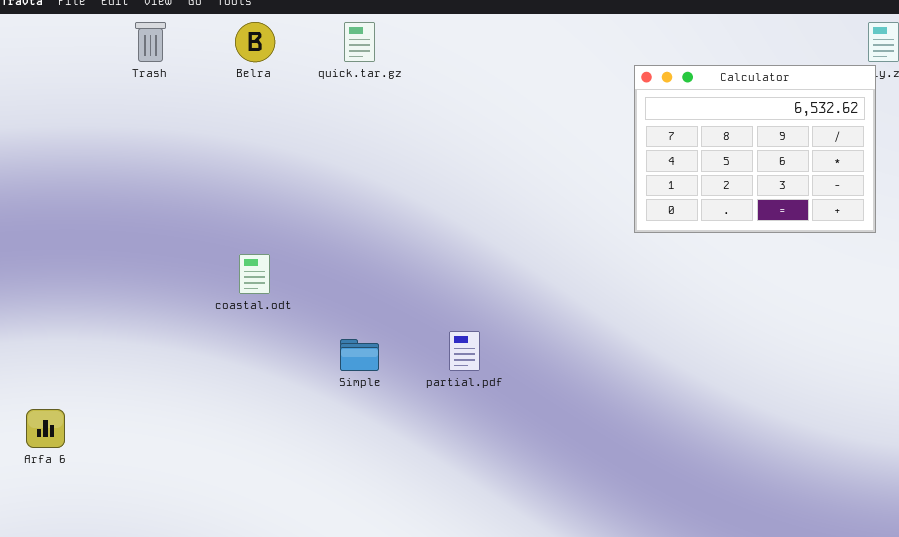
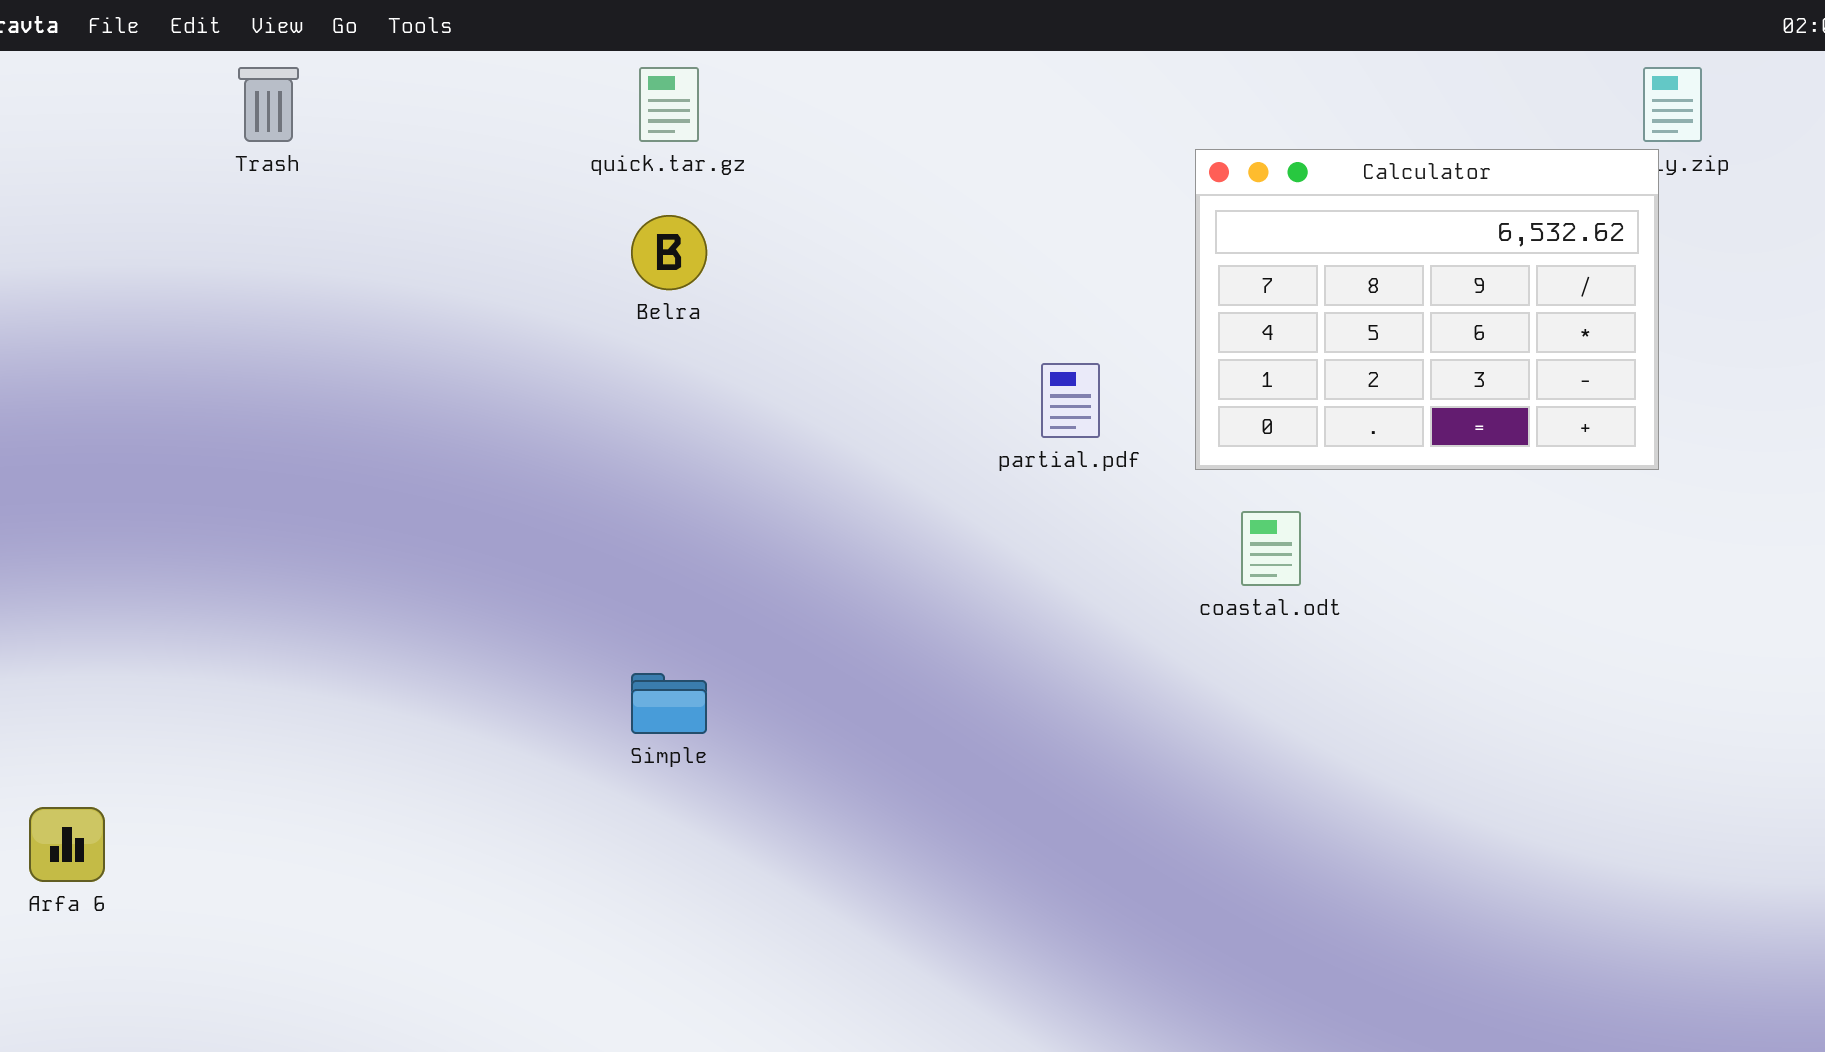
Belra: [235,22,275,62] -> [631,215,707,290], moved
coastal.odt: [239,254,270,294] -> [1241,511,1301,586], moved
partial.pdf: [449,331,480,371] -> [1041,363,1100,438], moved

